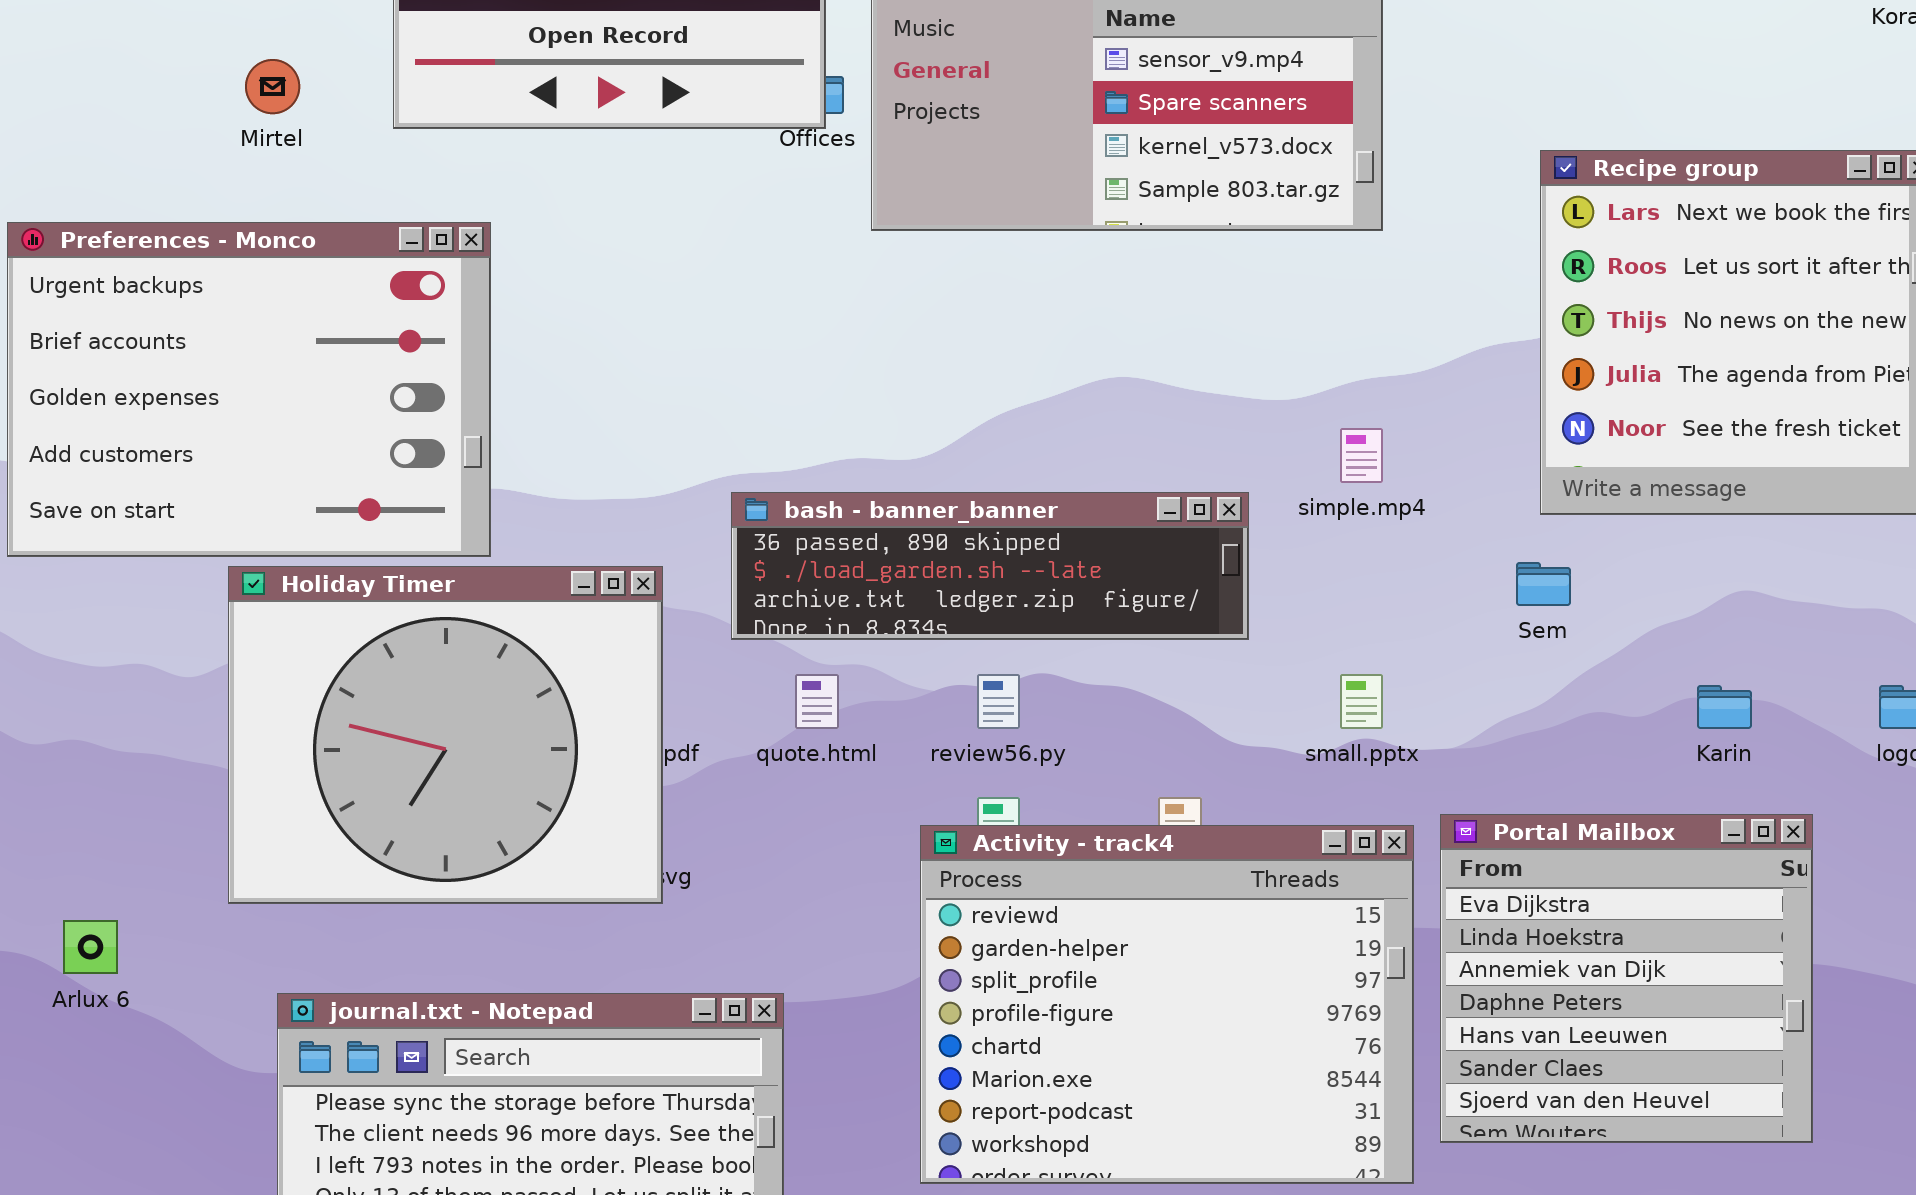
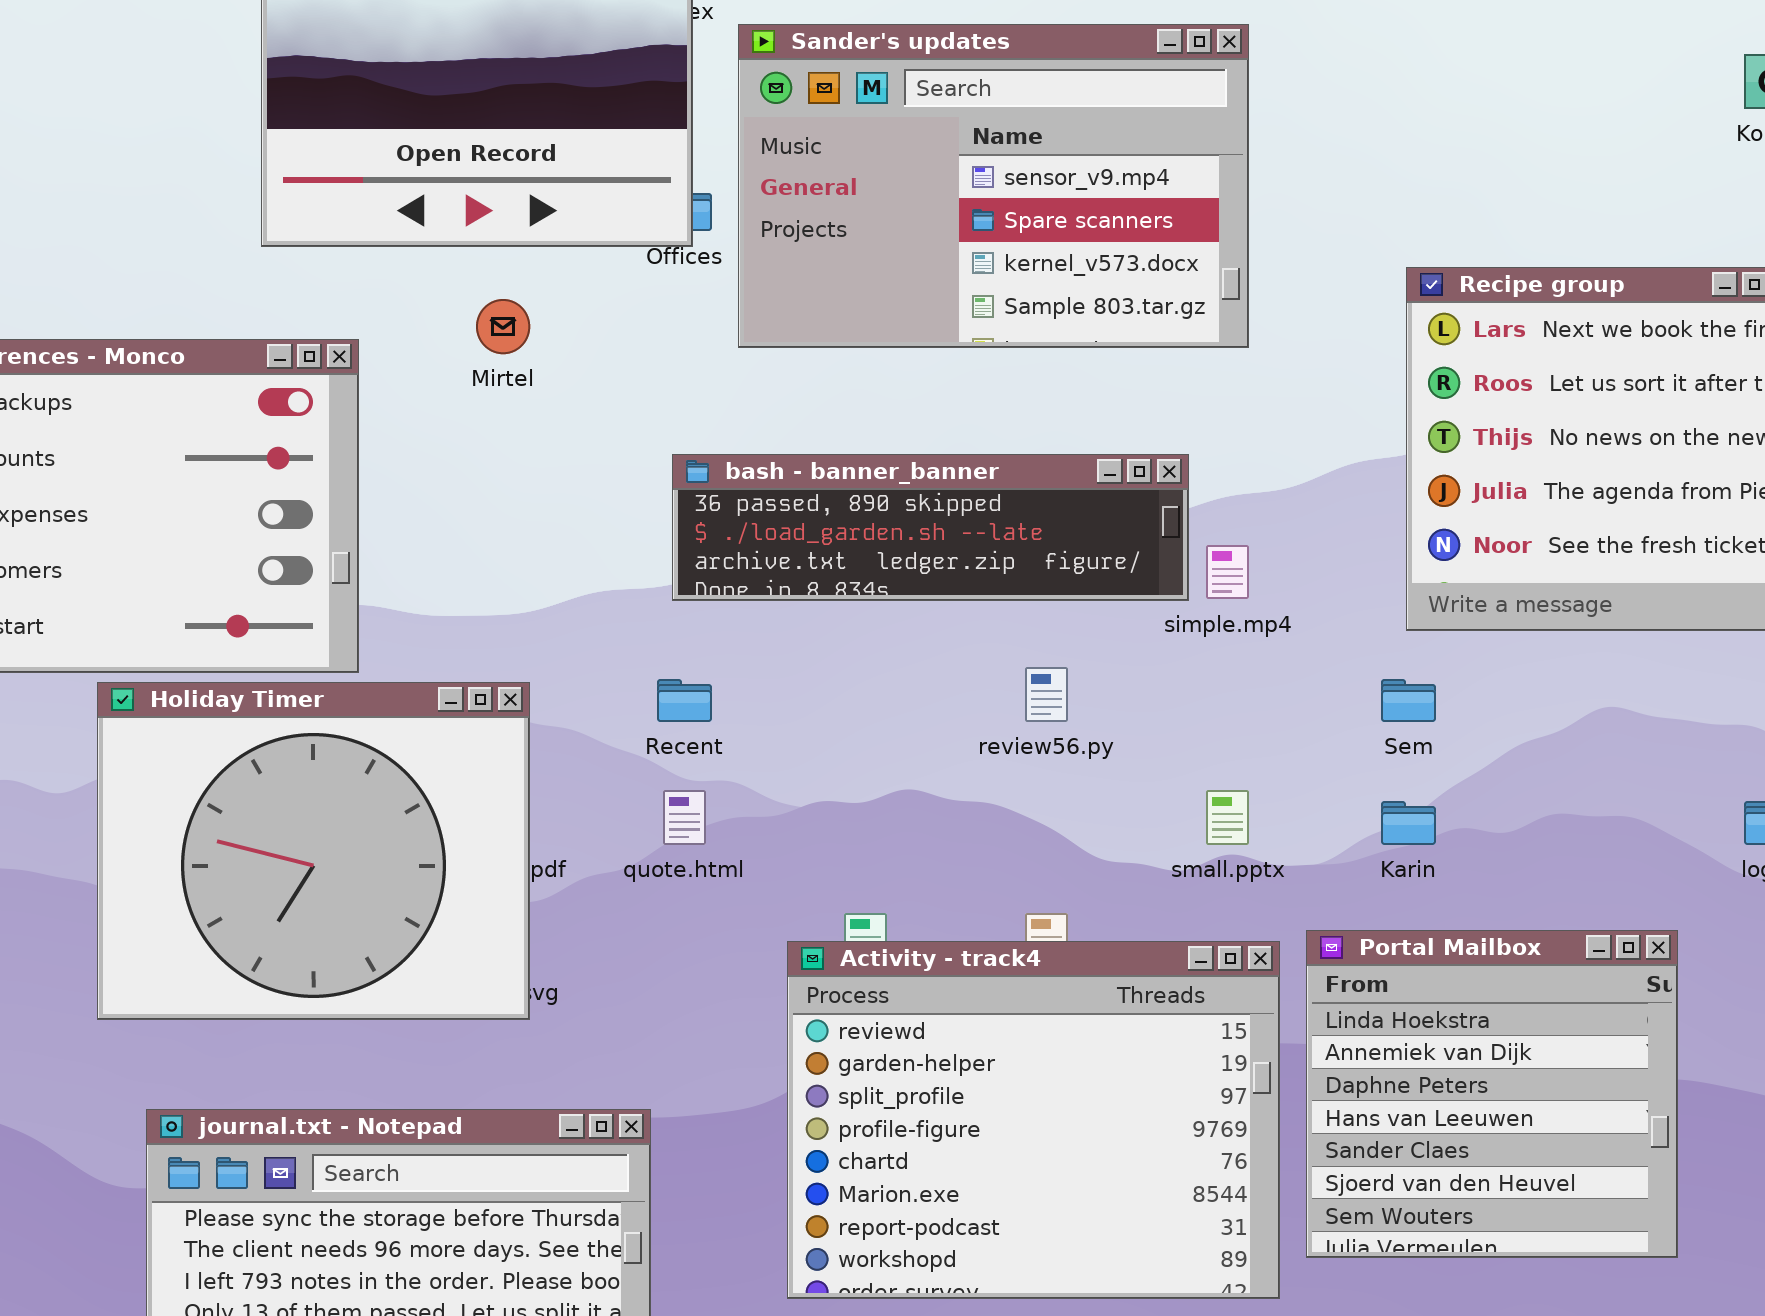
Mirtel: [245,59,300,114] -> [476,299,530,354], moved
bash - banner_banner: [731,492,1249,640] -> [672,454,1189,601], moved
review56.py: [977,674,1020,729] -> [1025,667,1068,722], moved
Karin: [1697,685,1752,729] -> [1381,801,1436,845], moved
Portal Mailbox: [1440,814,1813,1143] -> [1306,930,1678,1258], scrolled down 1 row

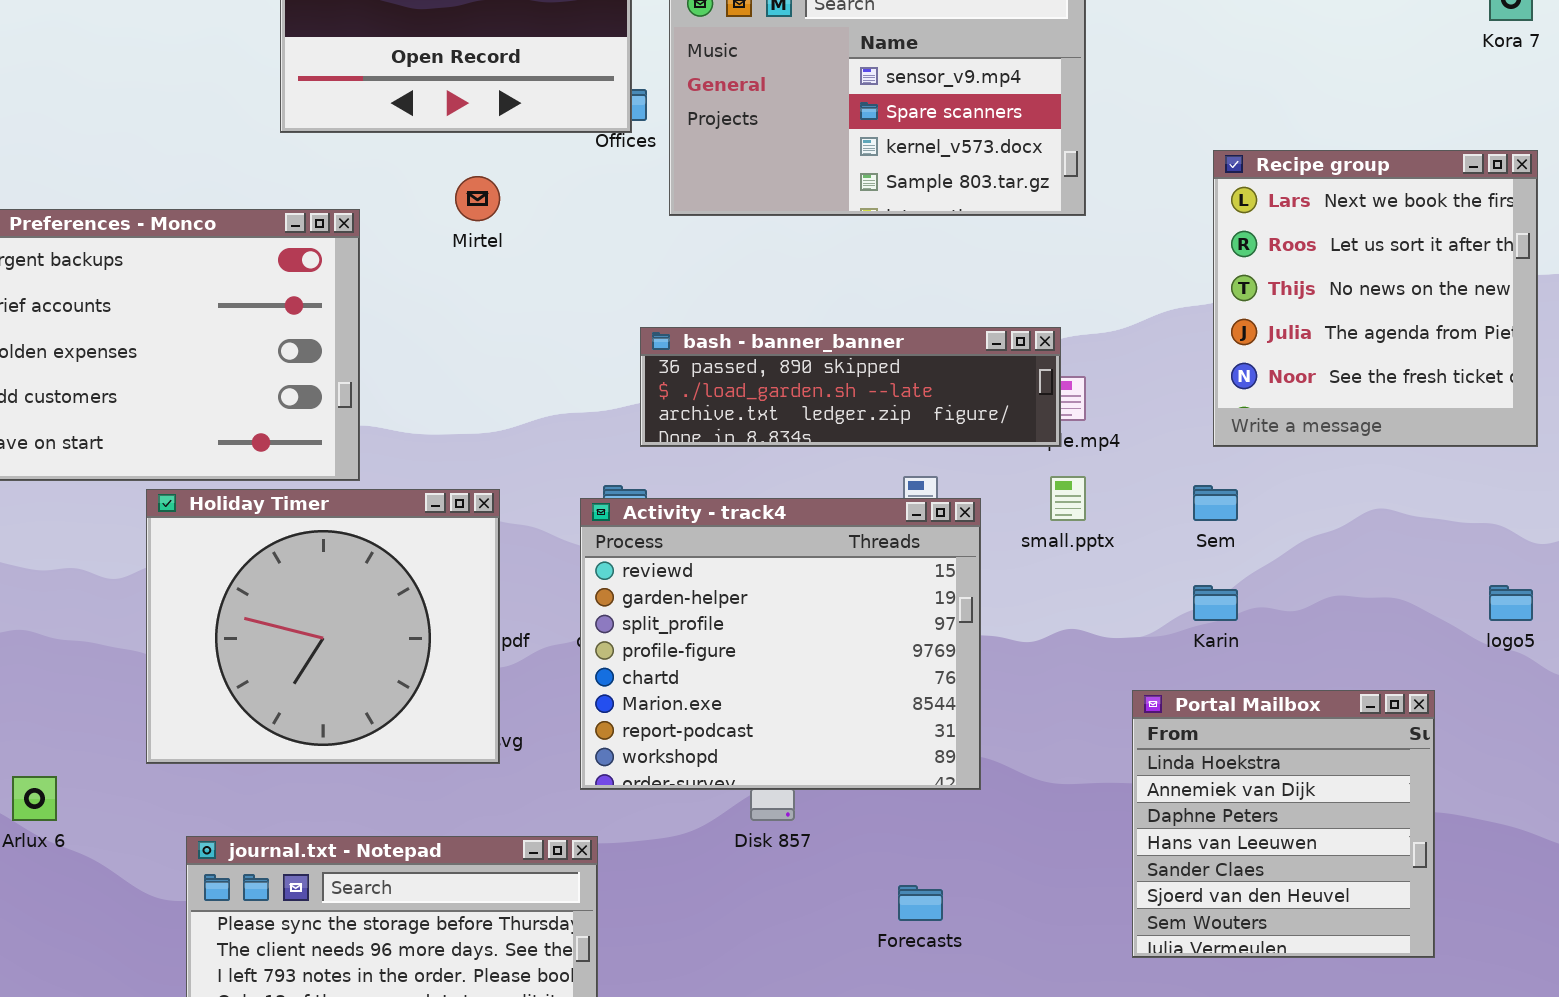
bash - banner_banner: [672,454,1189,601] -> [640,327,1061,447], moved
small.pptx: [1206,790,1249,845] -> [1050,476,1086,521], moved
Activity - track4: [787,941,1280,1299] -> [580,498,981,790], moved

